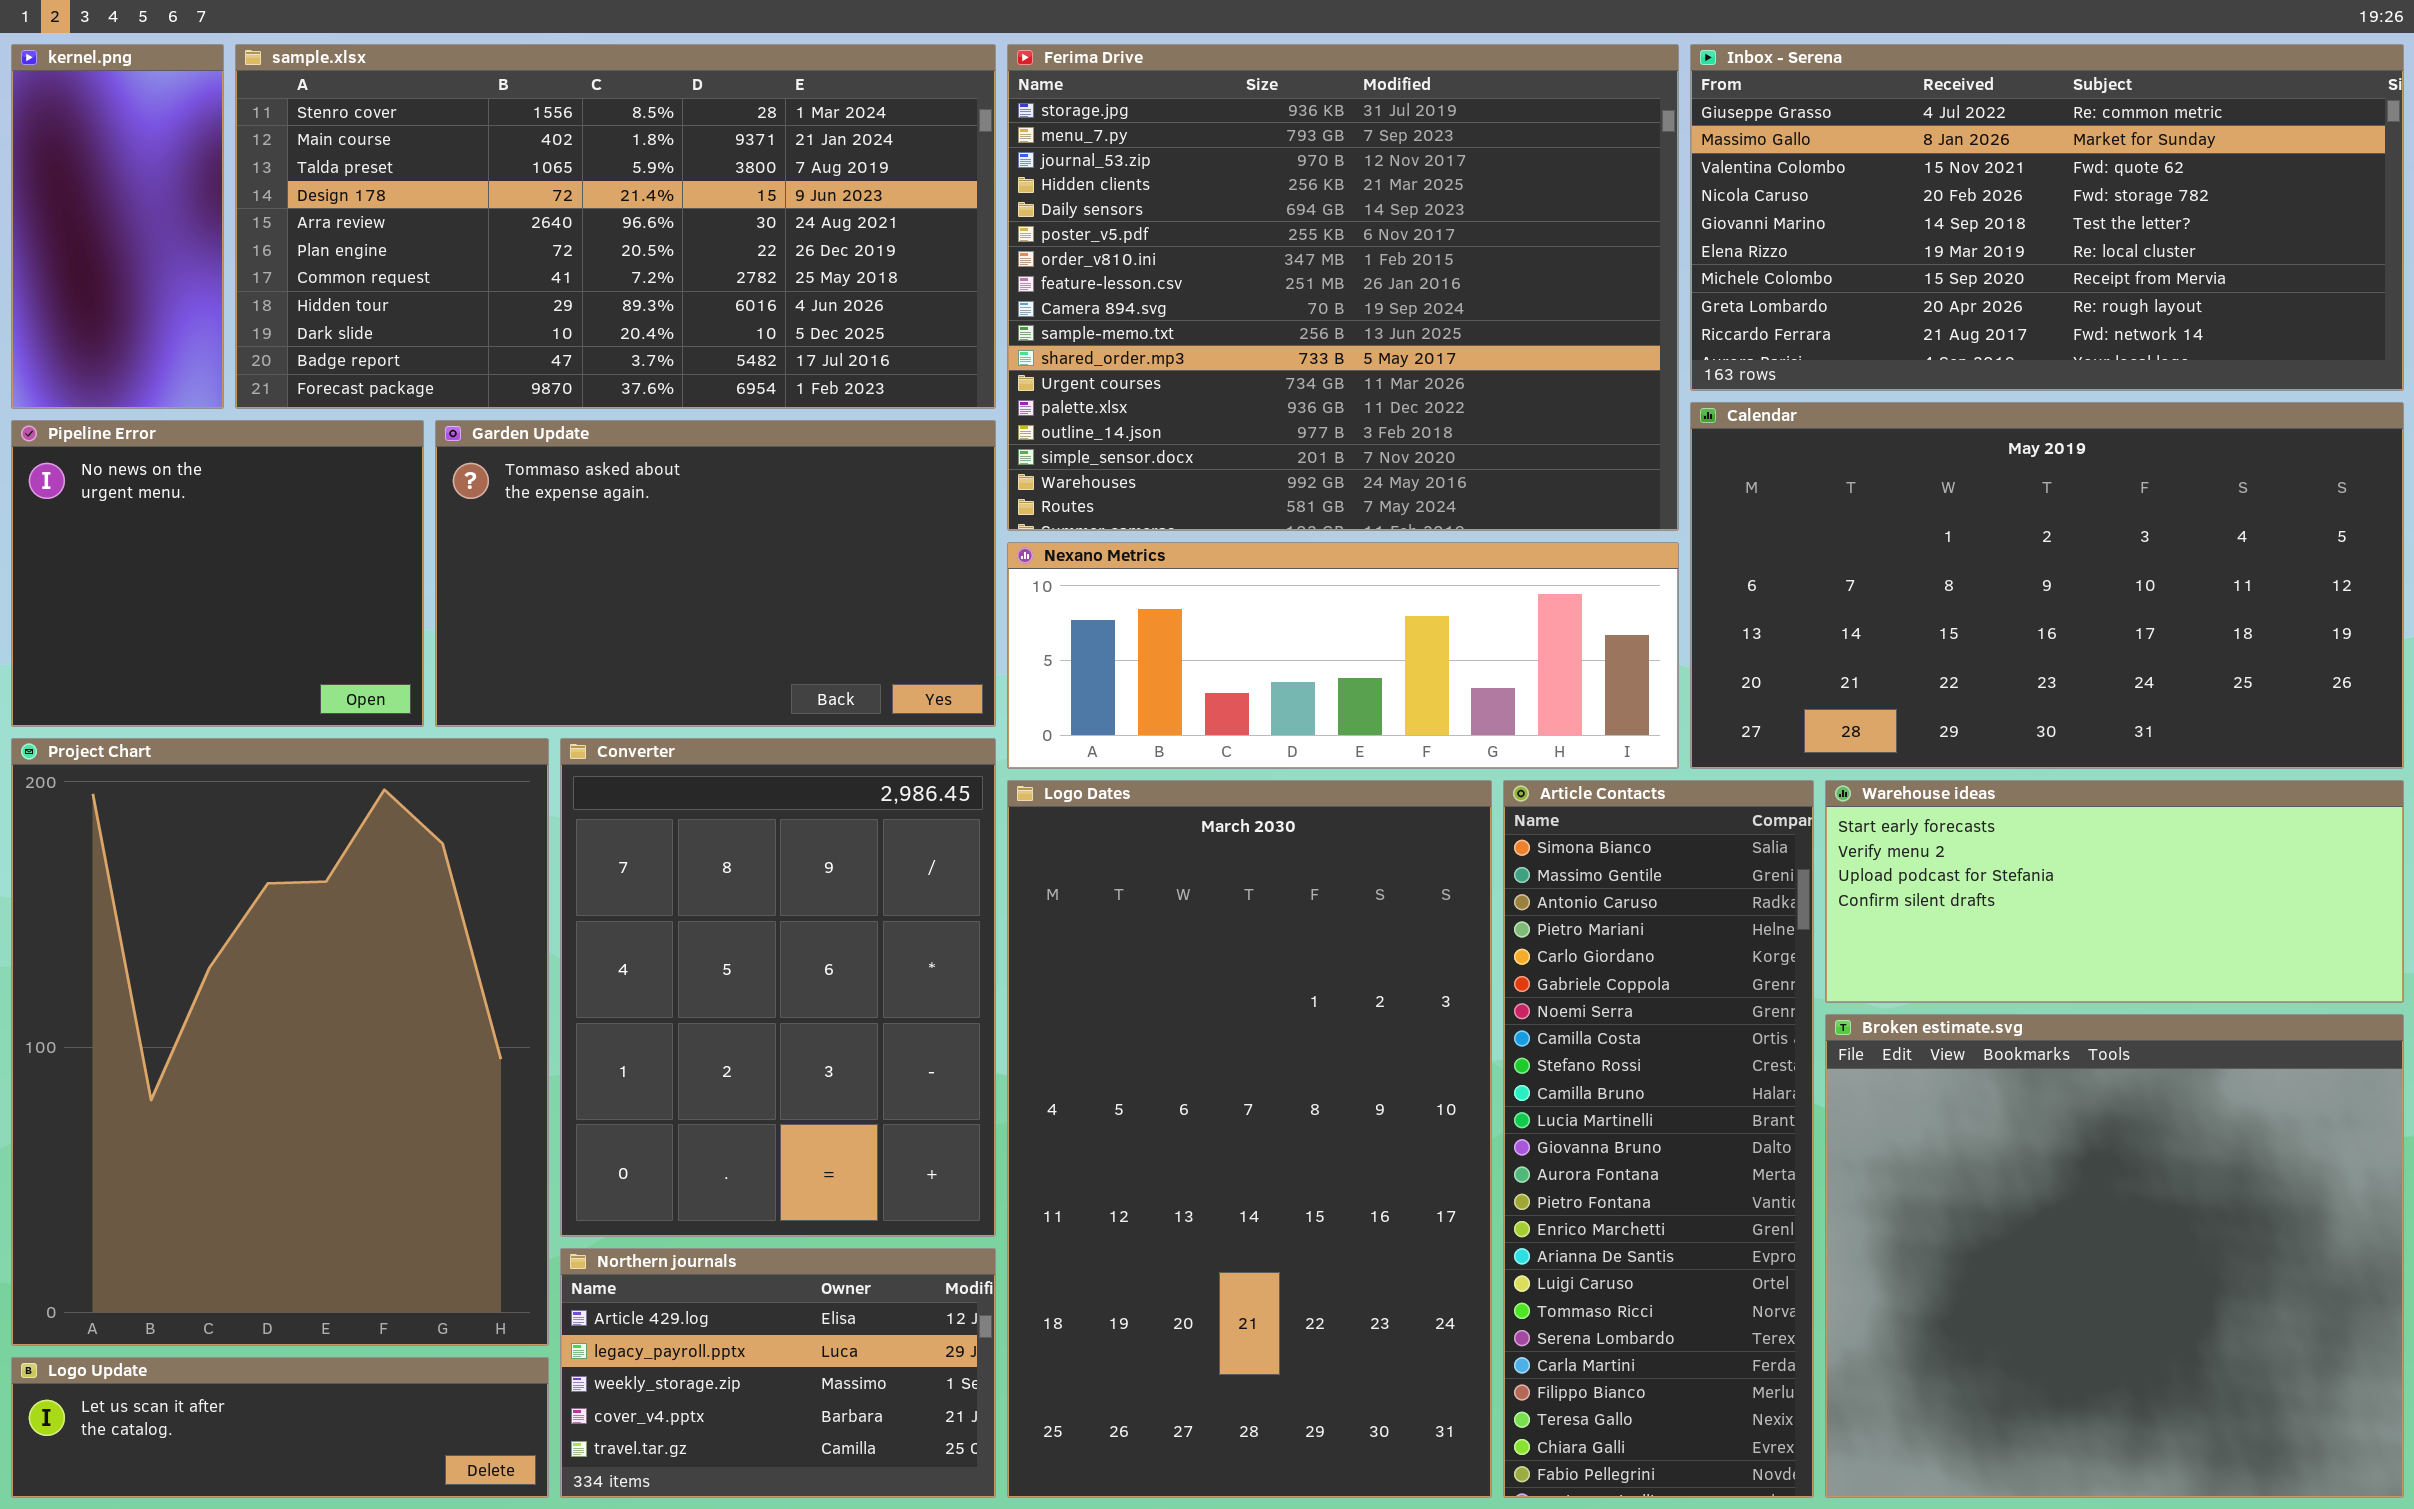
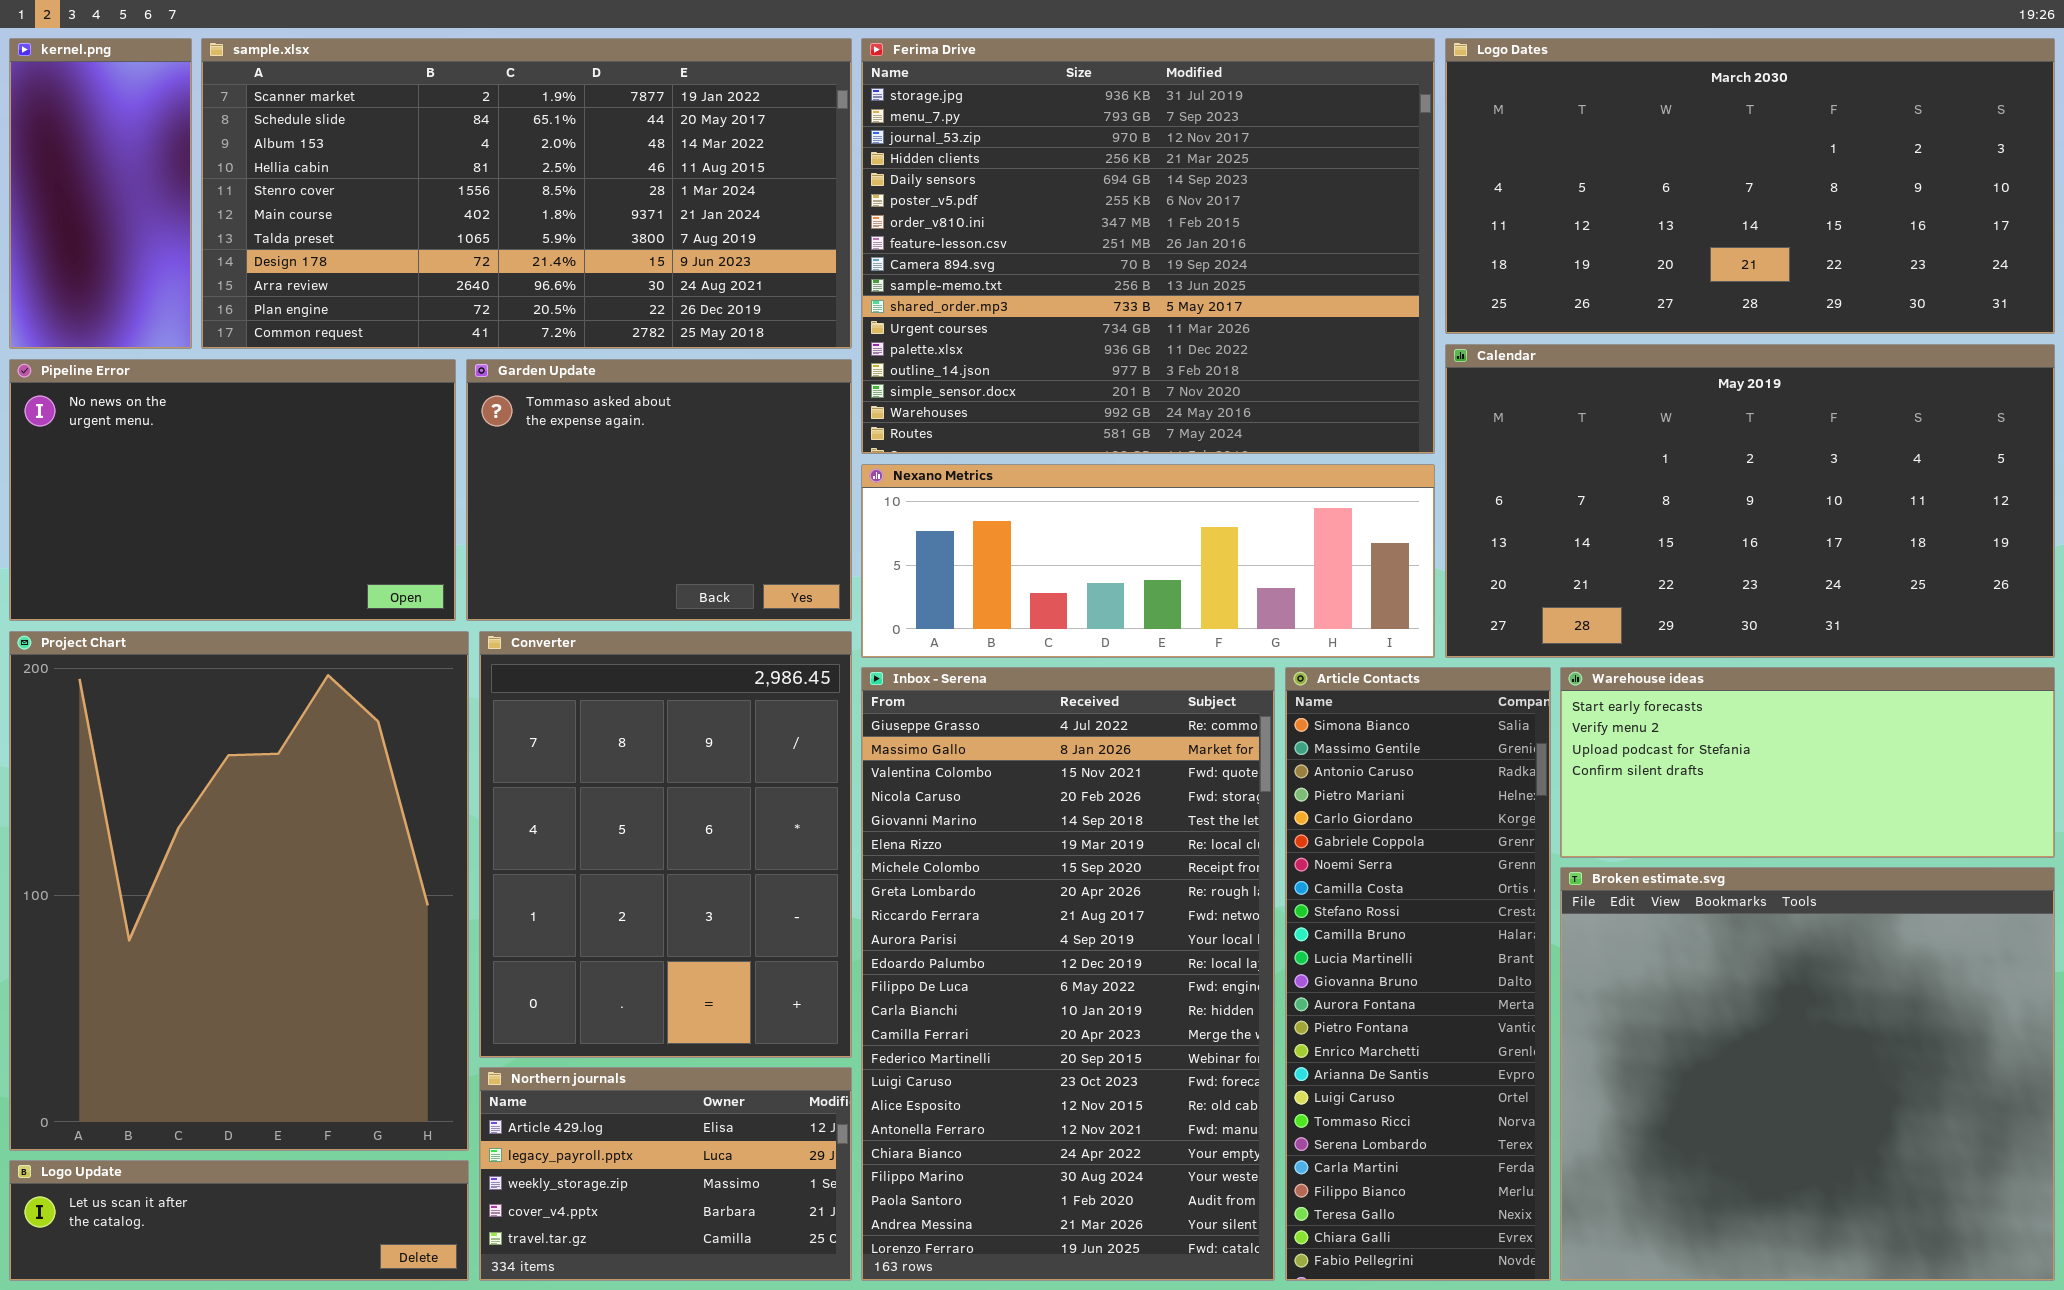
sample.xlsx: [235,44,996,409] -> [201,38,852,349], scrolled up 4 rows
Inbox - Serena: [1690,44,2404,391] -> [861,667,1275,1281], moved, resized
Pipeline Error: [11,420,424,727] -> [9,359,456,621], resized
Garden Update: [435,420,996,727] -> [466,359,852,621], resized
Logo Dates: [1007,780,1492,1498] -> [1445,38,2055,334], moved, resized

